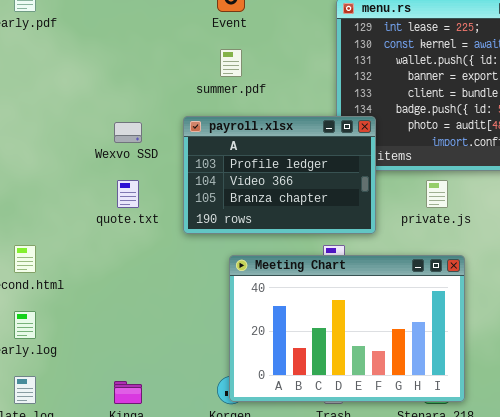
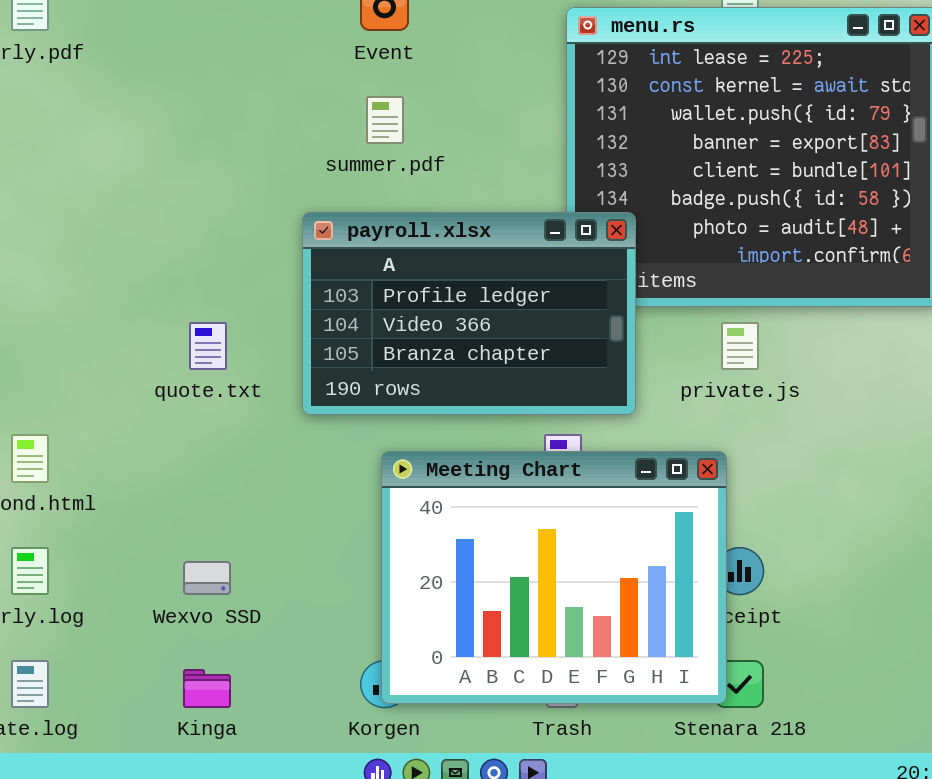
Wexvo SSD: [114,122,142,143] -> [183,561,231,595], moved
Meeting Chart: [229,255,465,402] -> [381,451,727,704], resized

